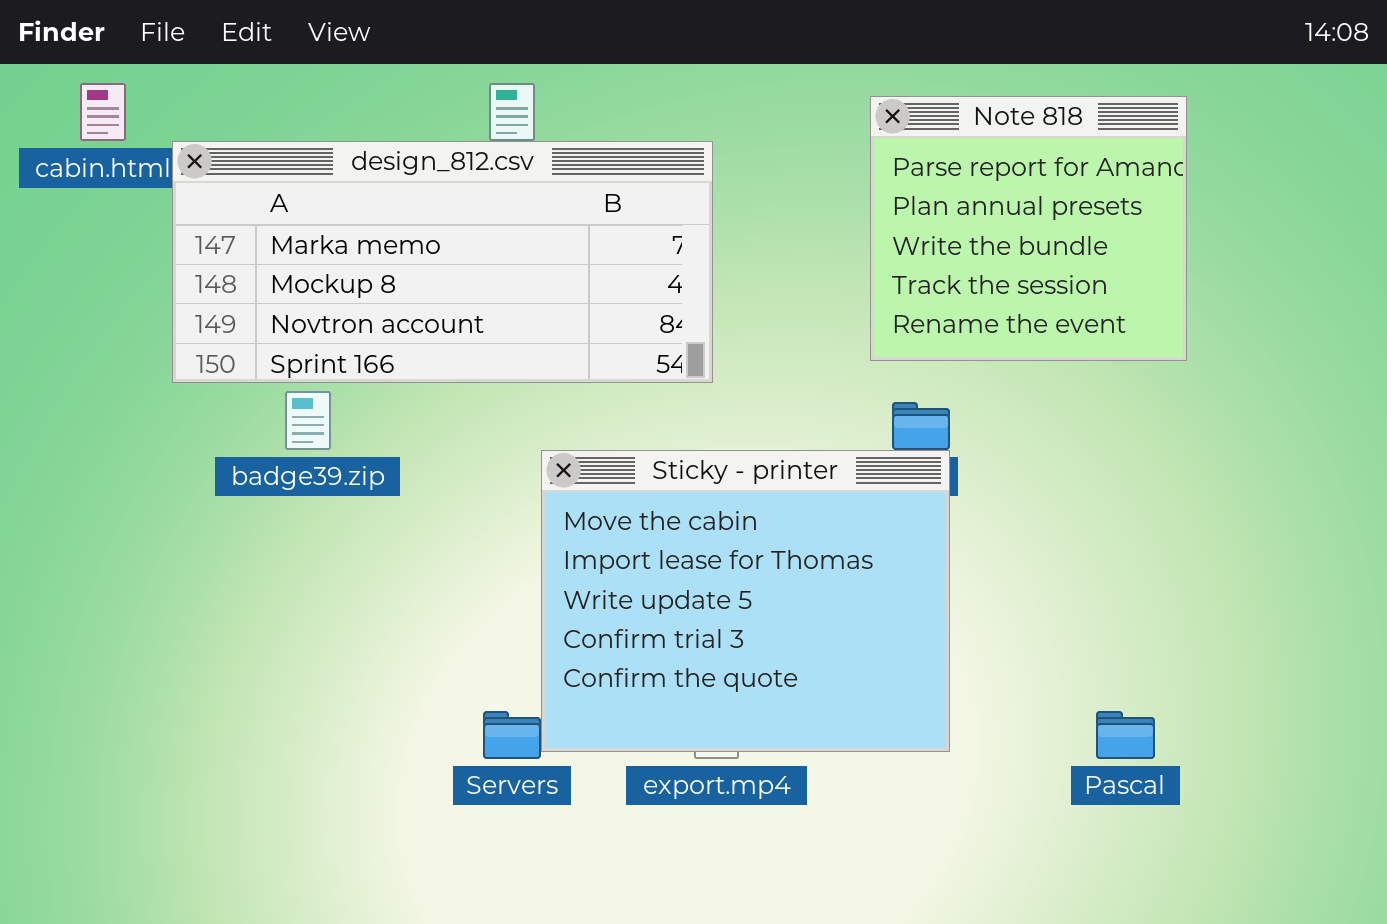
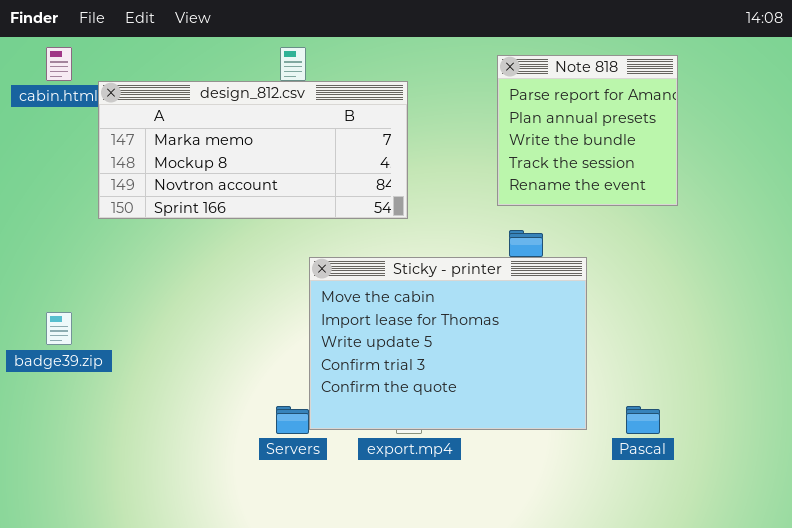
badge39.zip: [285,391,331,450] -> [46,312,72,345], moved
Sticky - printer: [541,450,950,752] -> [309,257,587,430], resized

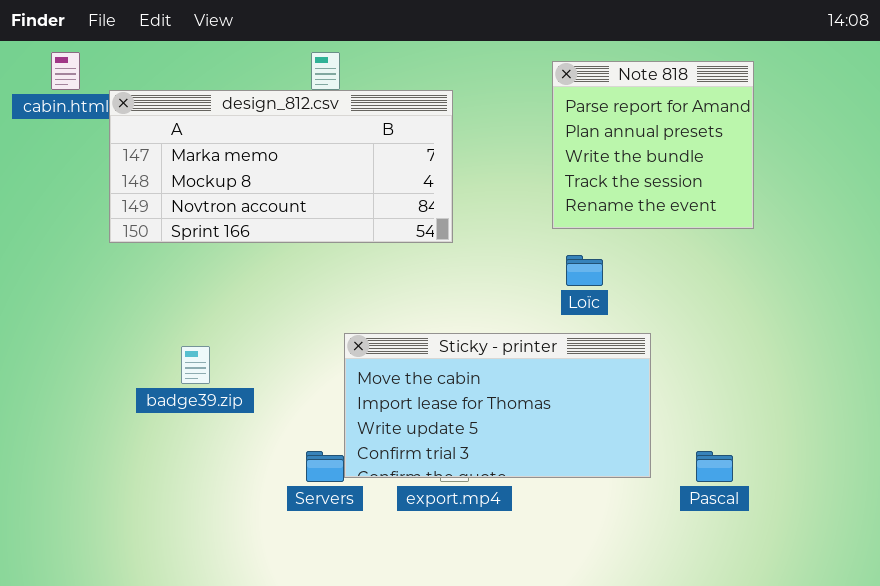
Sticky - printer: [309,257,587,430] -> [344,333,651,478], resized
badge39.zip: [46,312,72,345] -> [181,346,210,384], moved

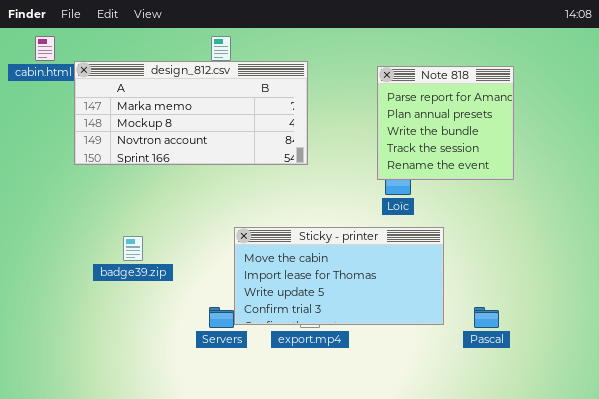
Note 818: [552,61,754,229] -> [377,66,514,180], moved

